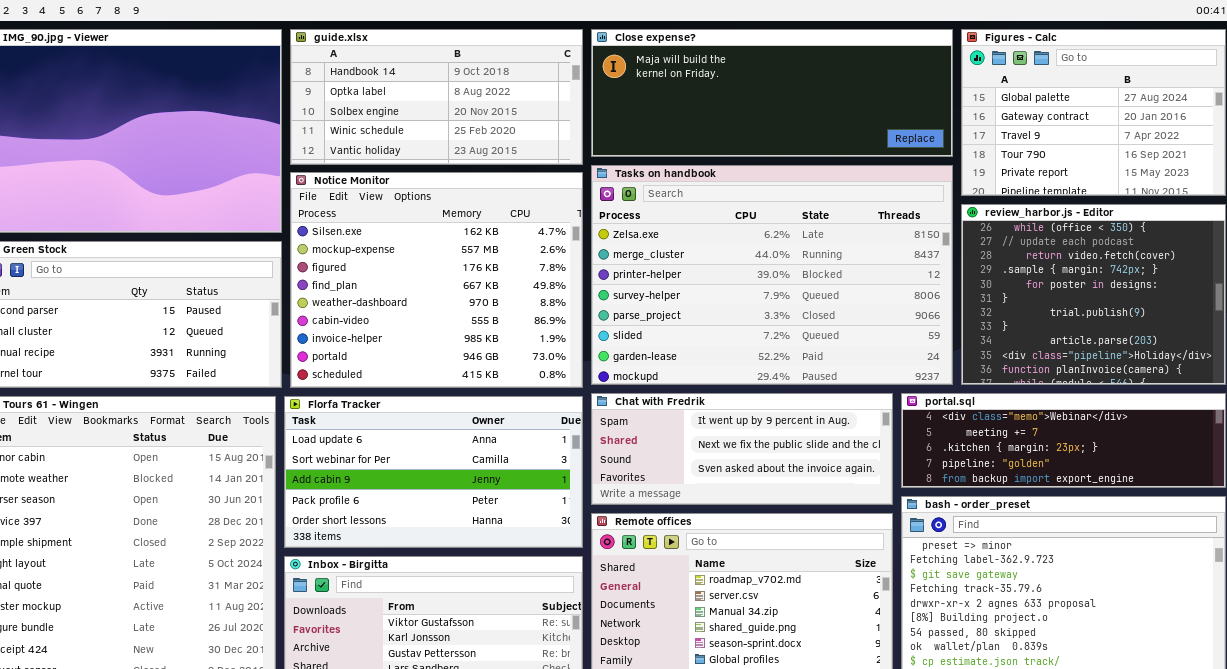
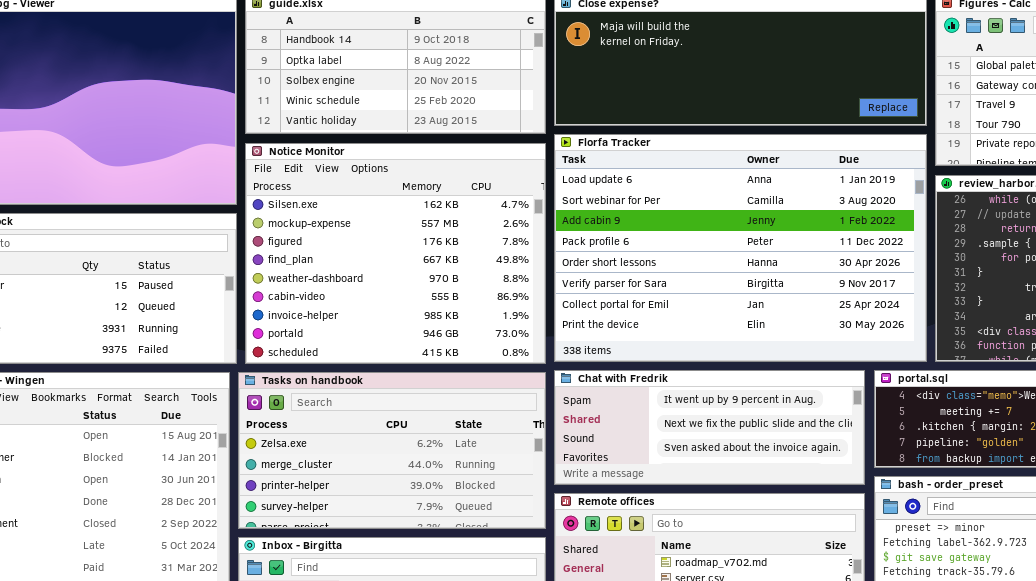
Tasks on handbook: [591,165,953,385] -> [238,372,546,529], moved, resized
Florfa Tracker: [284,396,583,548] -> [554,134,927,362], moved, resized

